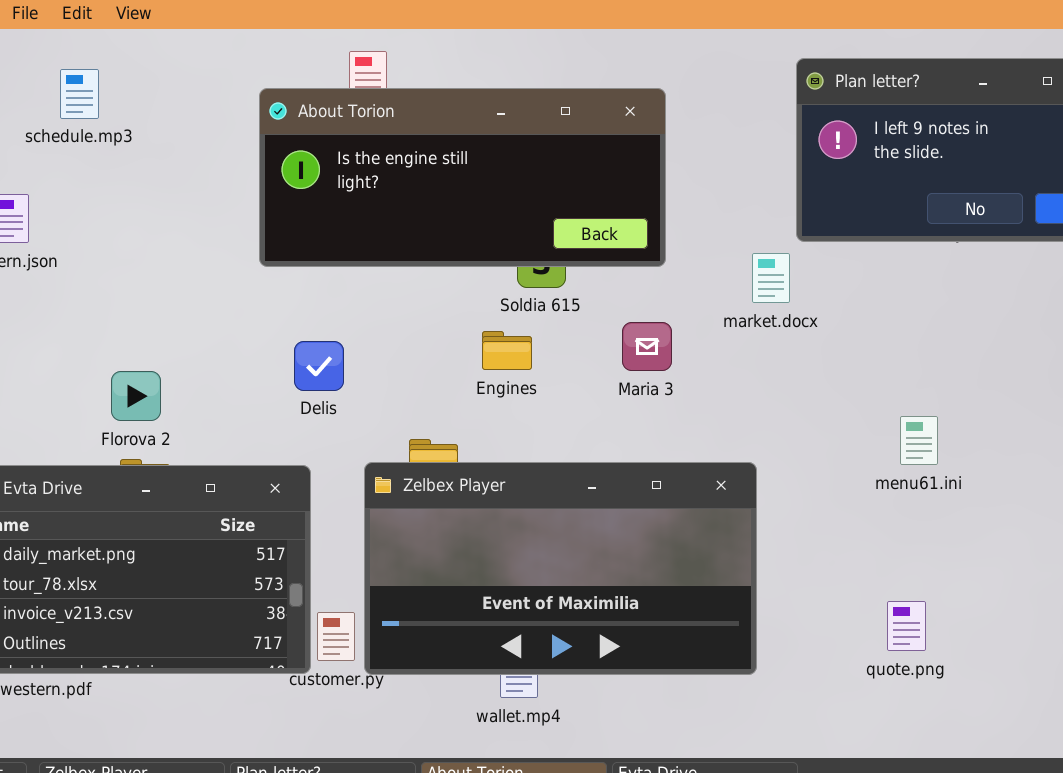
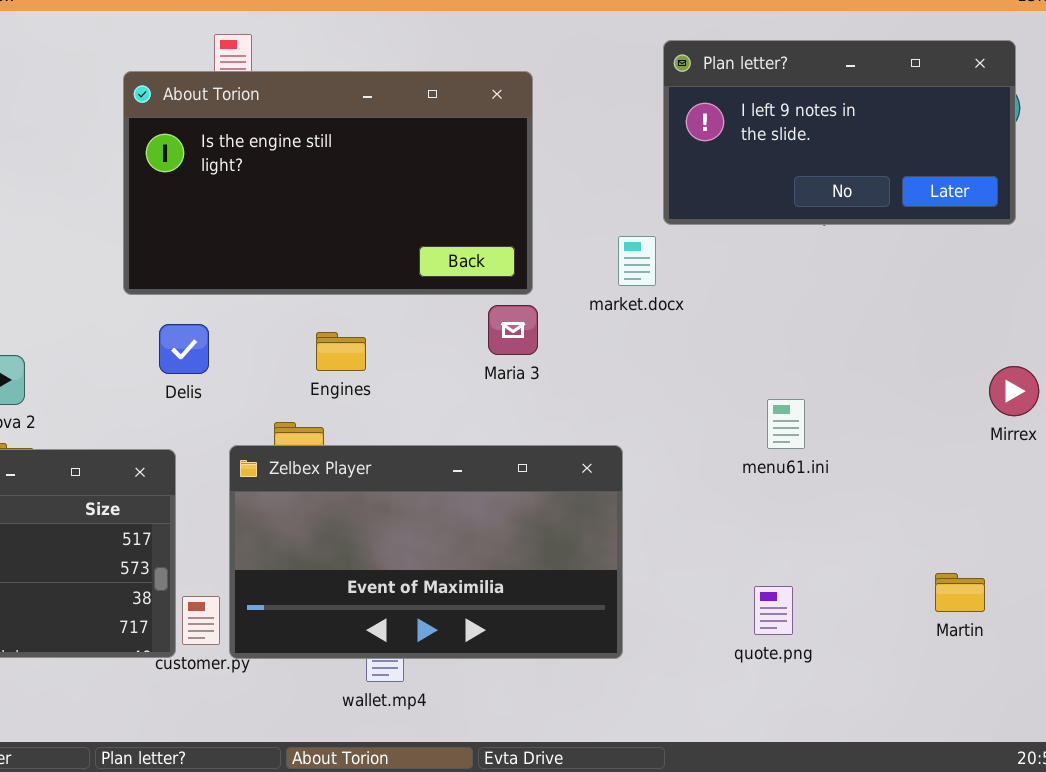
About Torion: [259,88,666,267] -> [123,71,533,295], resized
Engines: [482,331,532,370] -> [316,332,366,371], moved

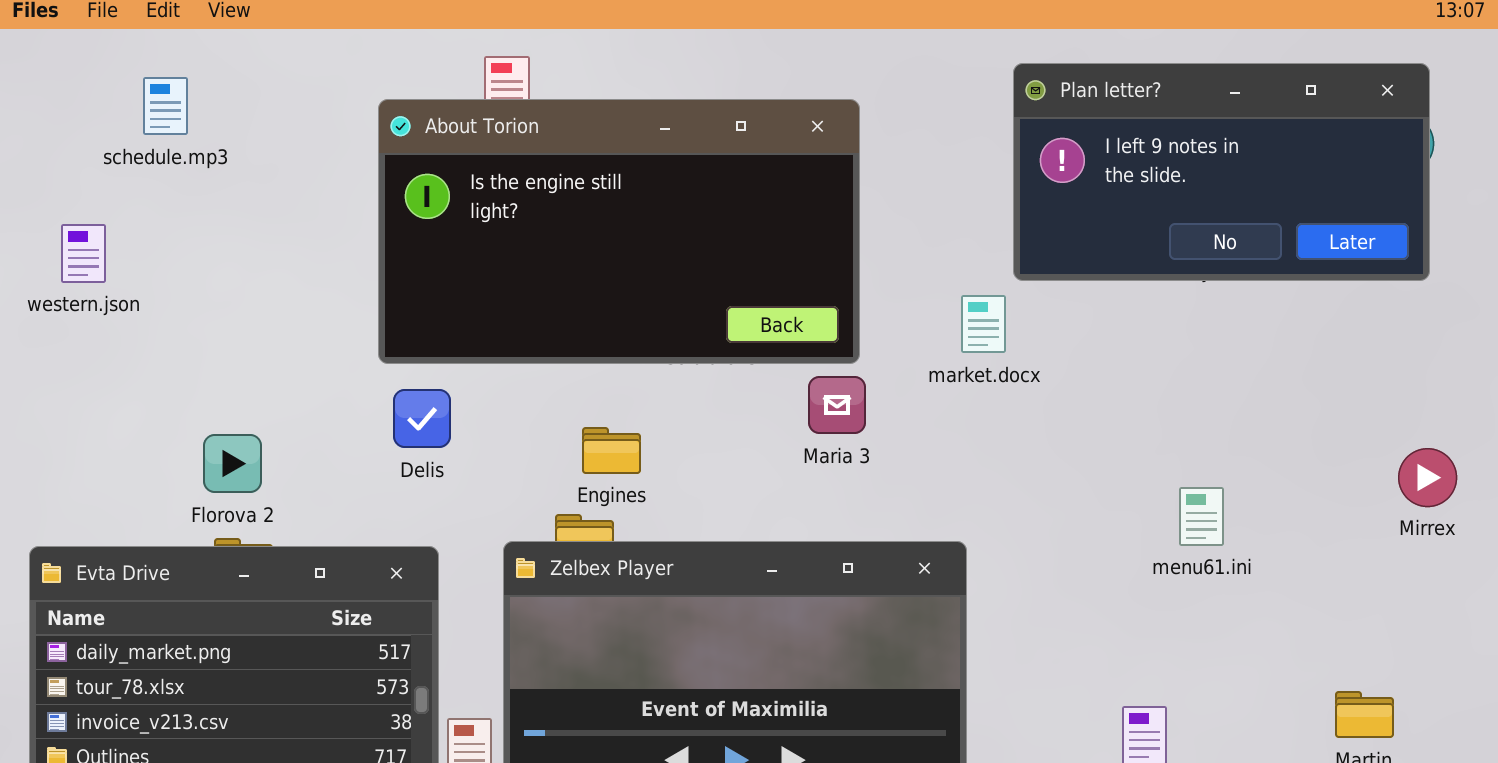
Delis: [159,324,209,374] -> [393,389,451,448], moved
Engines: [316,332,366,371] -> [582,427,641,474], moved
menu61.ini: [767,399,805,449] -> [1179,487,1224,546], moved

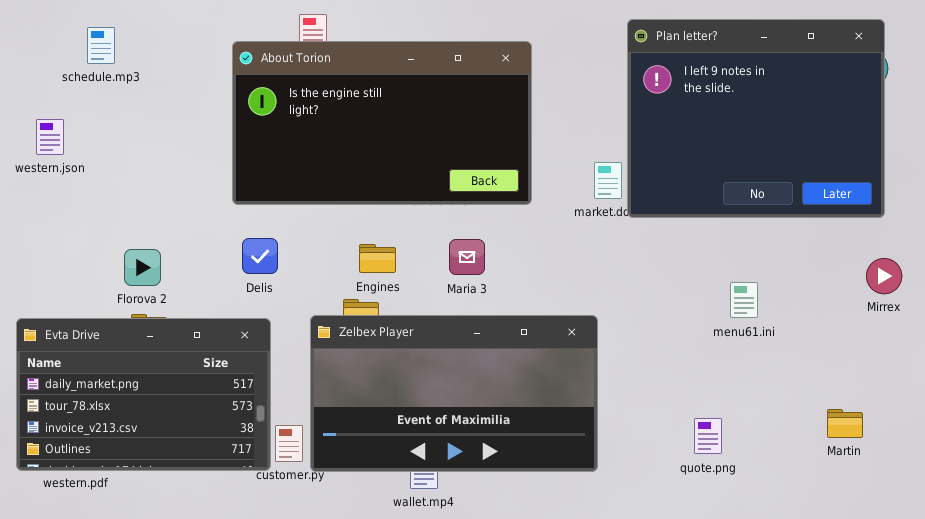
Plan letter?: [1013,63,1430,281] -> [627,19,885,218], resized
Maria 3: [808,376,866,434] -> [449,239,485,275], moved
Delis: [393,389,451,448] -> [242,238,278,274], moved

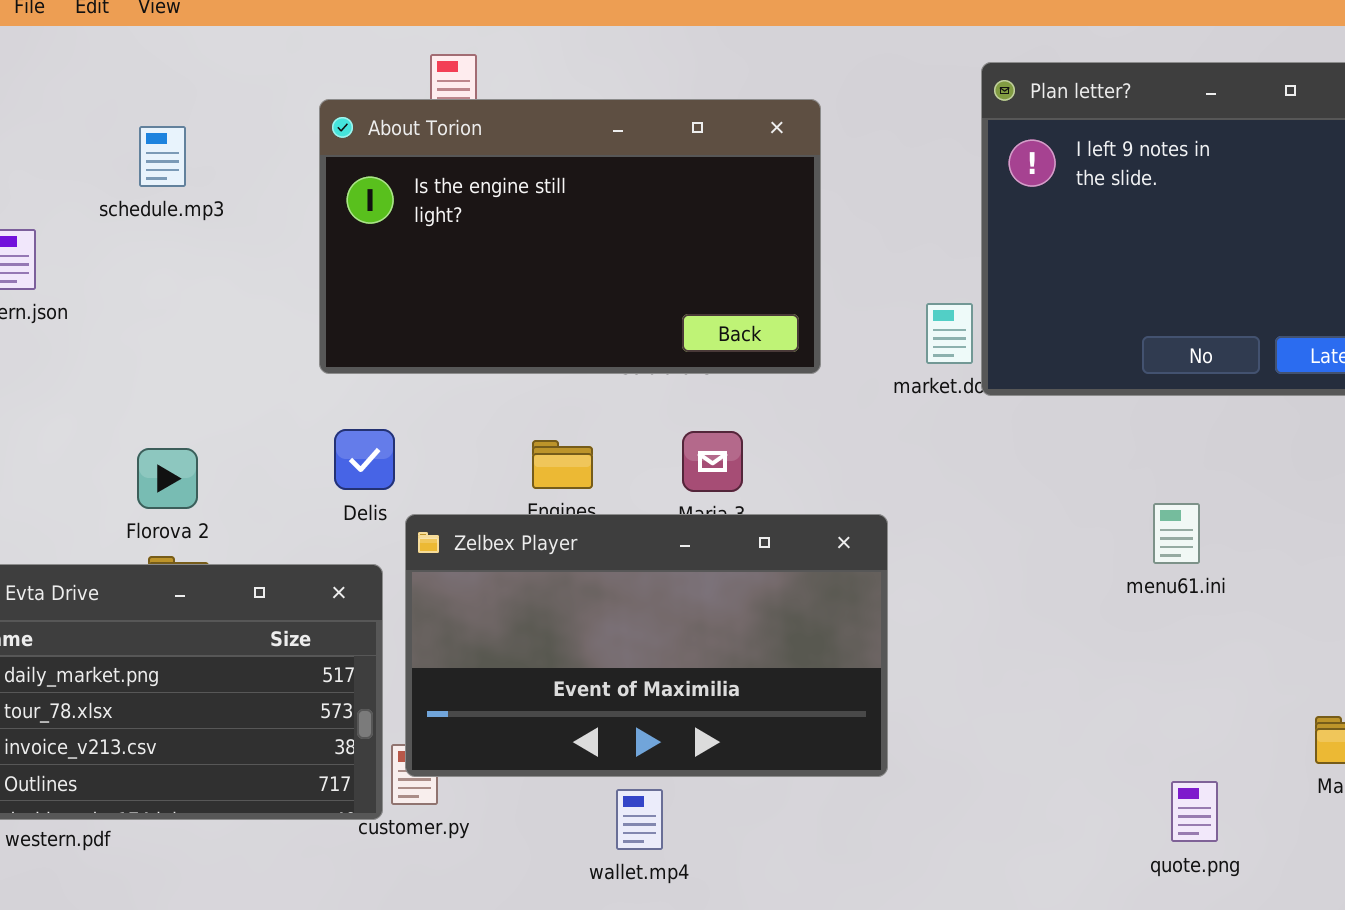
schedule.mp3: [87,27,115,64] -> [139,126,186,187], moved
Zelbex Player: [310,315,598,472] -> [405,514,888,777], moved
quote.png: [694,418,722,454] -> [1171,781,1218,842], moved

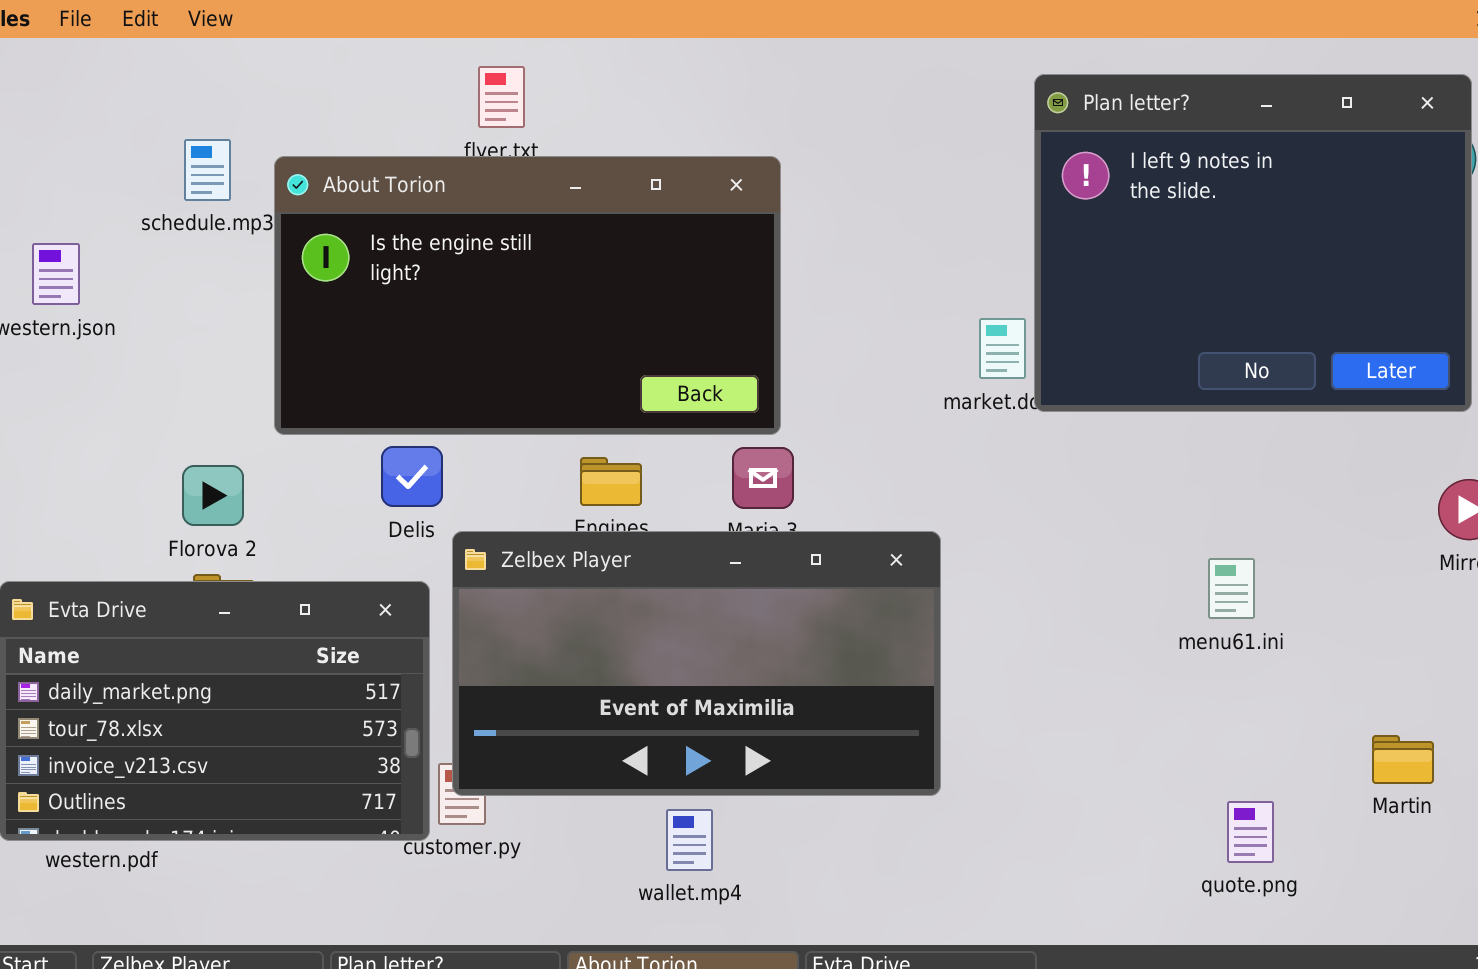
About Torion: [319,99,821,374] -> [274,156,781,435], moved
menu61.ini: [1153,503,1200,564] -> [1208,558,1255,619], moved

